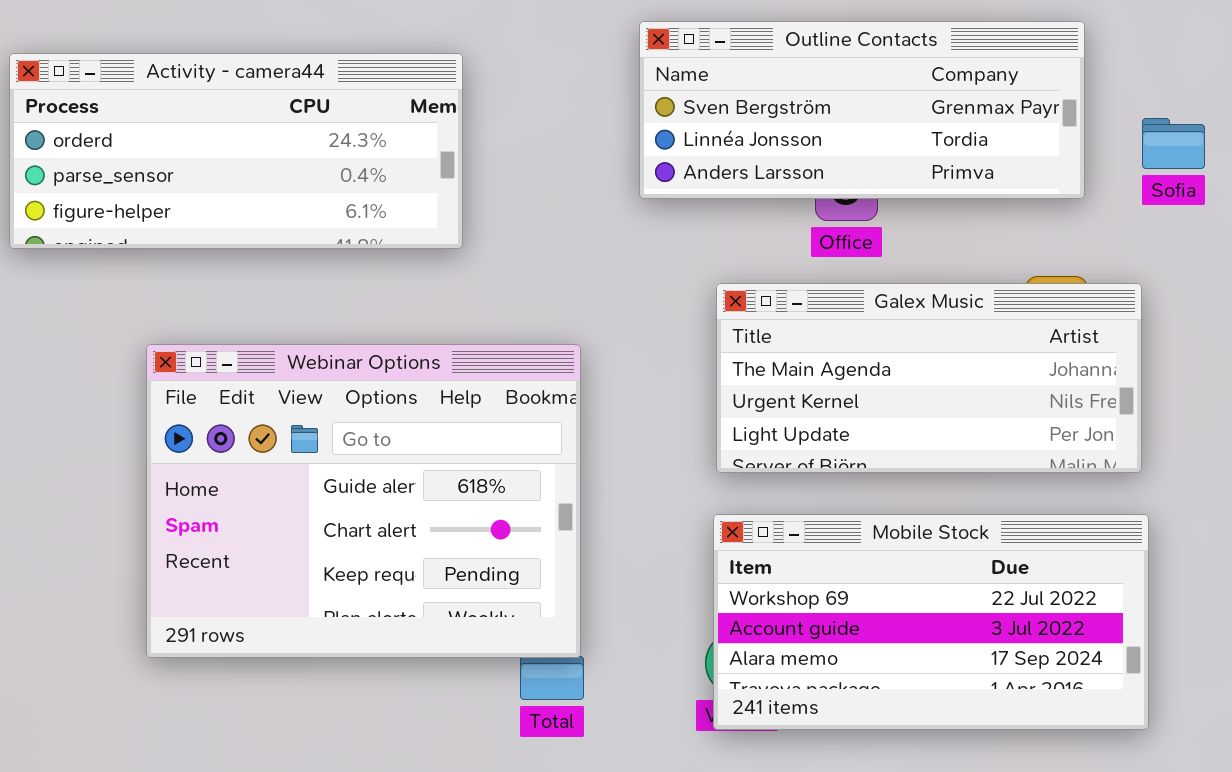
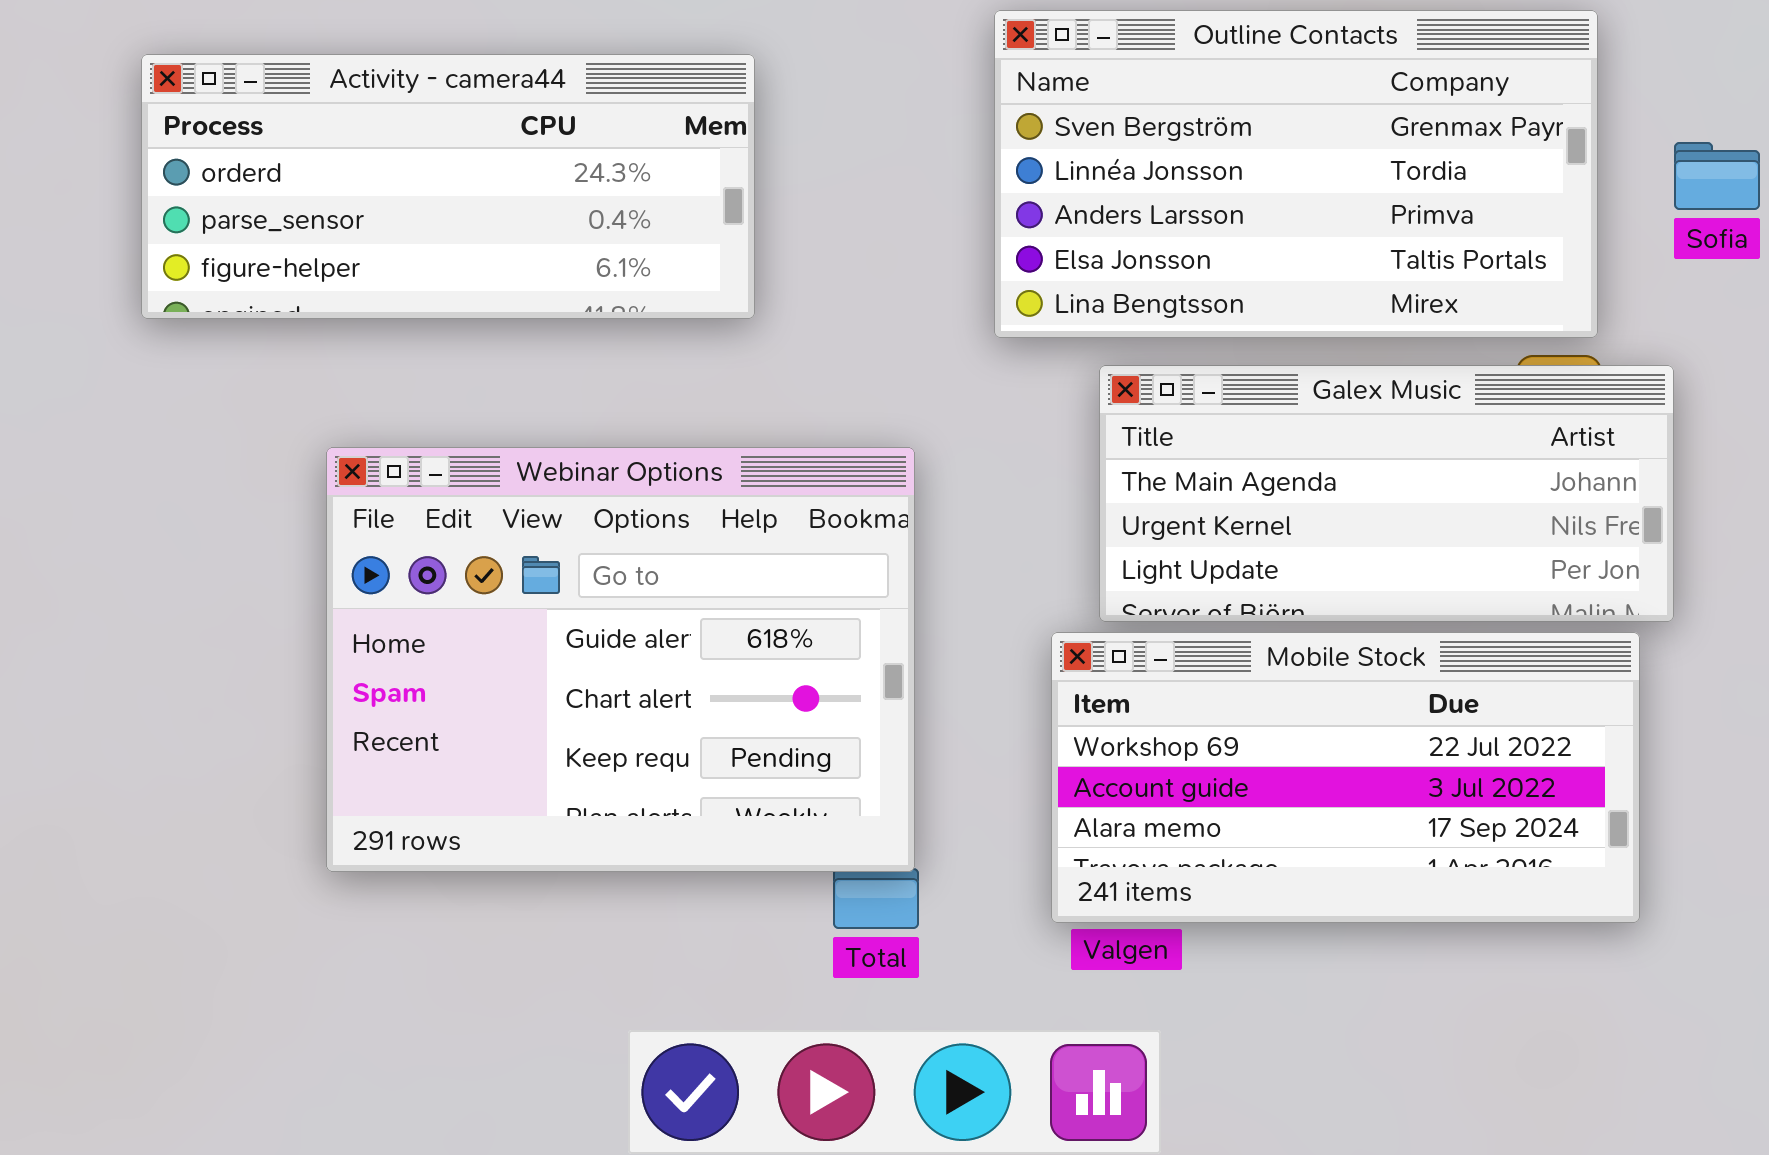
Outline Contacts: [639,21,1085,199] -> [994,10,1598,338], resized
Mobile Stock: [713,514,1149,730] -> [1051,632,1640,923], moved

